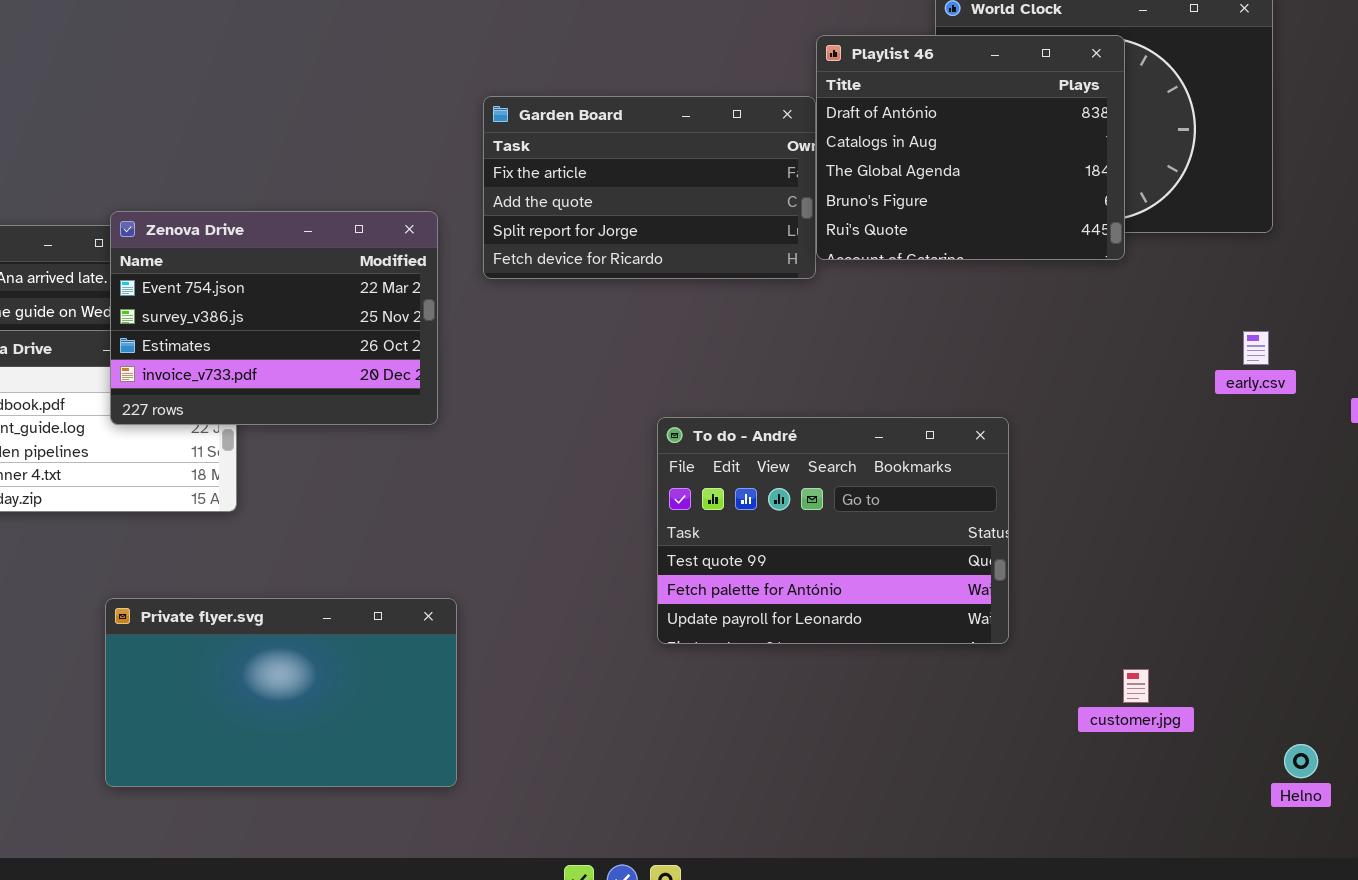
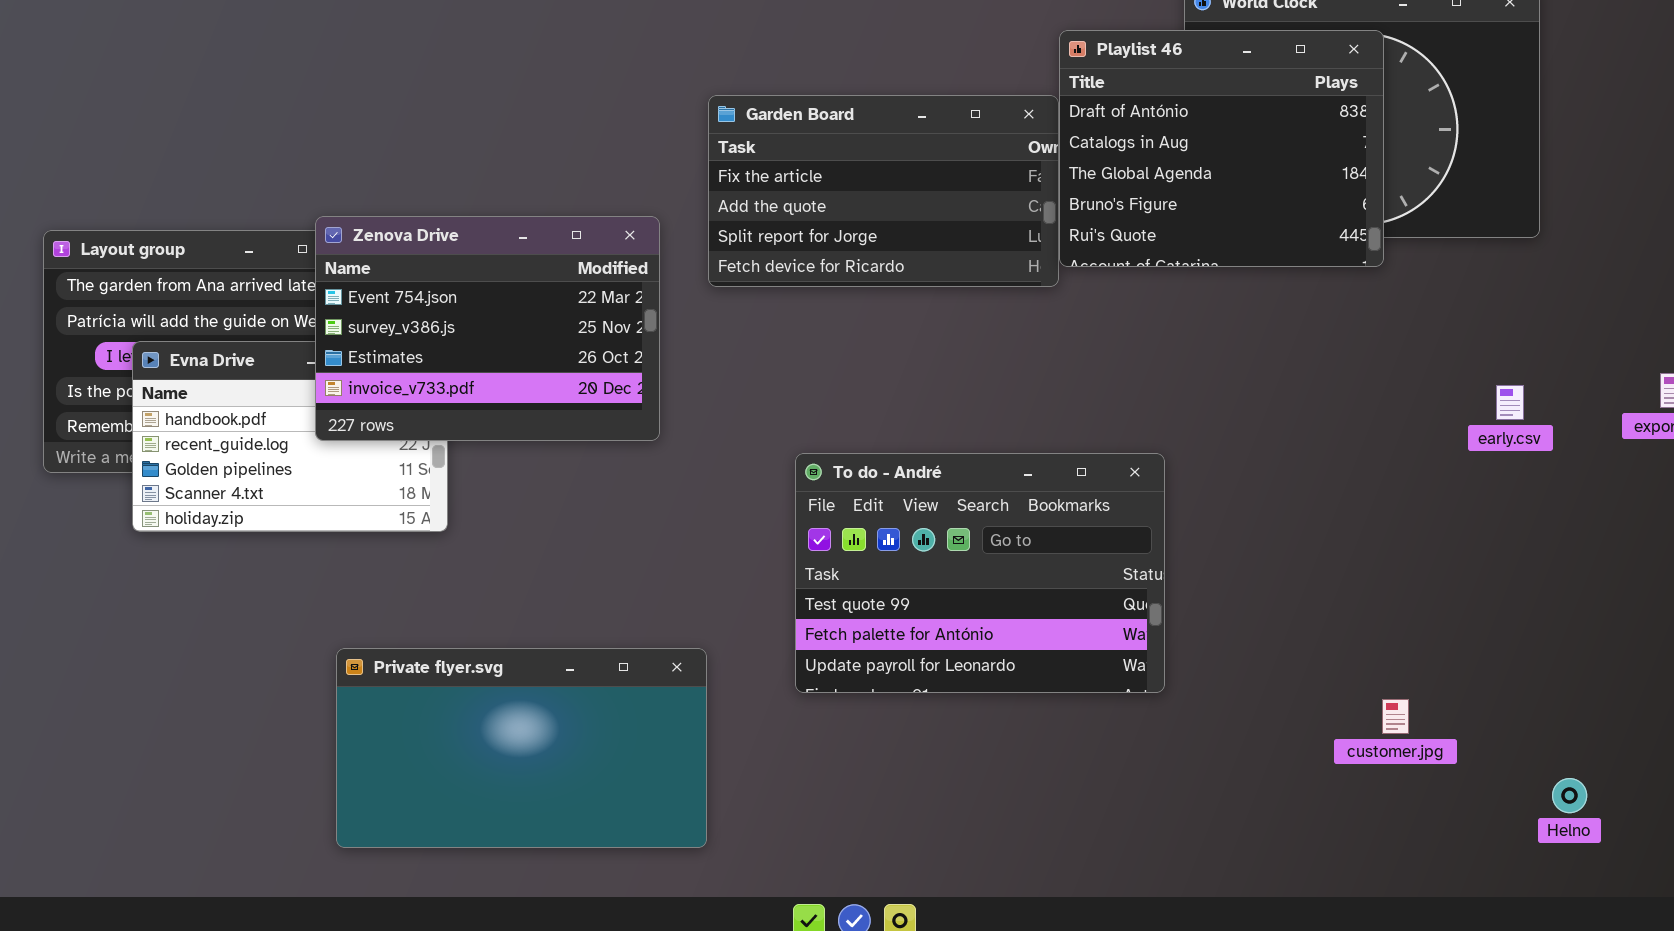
early.csv: [1243,331,1269,365] -> [1496,385,1524,420], moved
To do - André: [657,417,1009,644] -> [795,453,1165,693], moved
Private flyer.svg: [105,598,457,787] -> [336,648,707,848], moved

